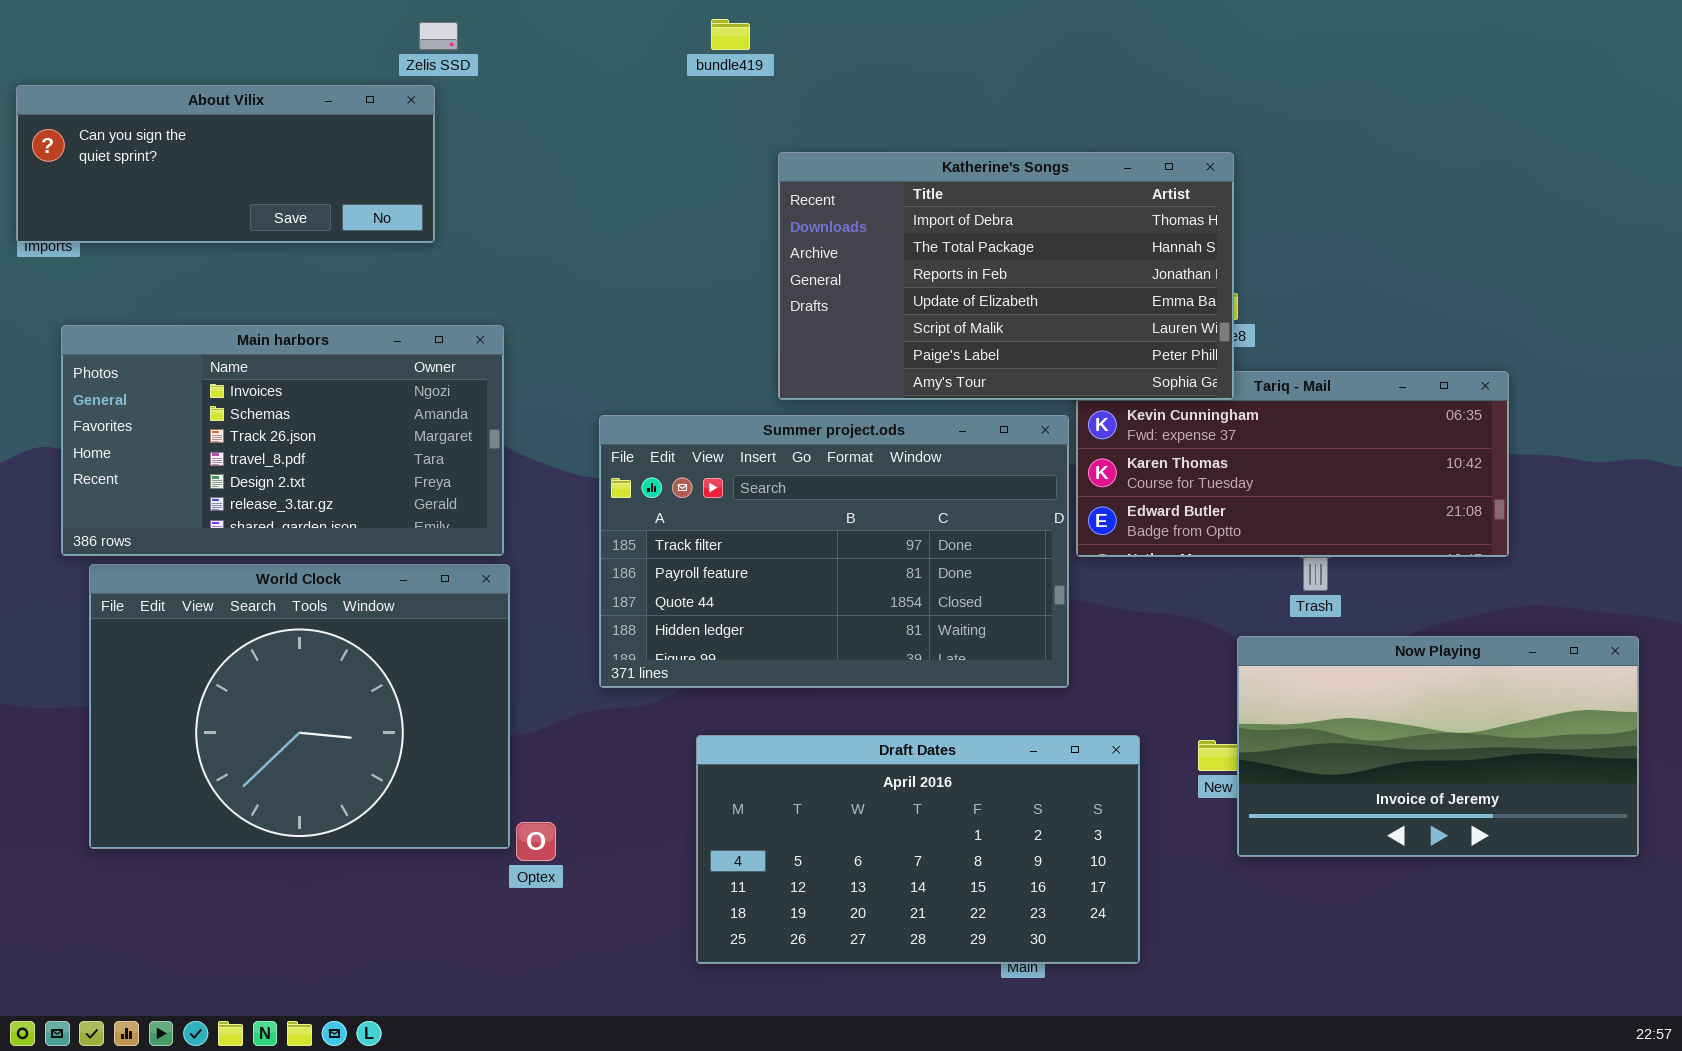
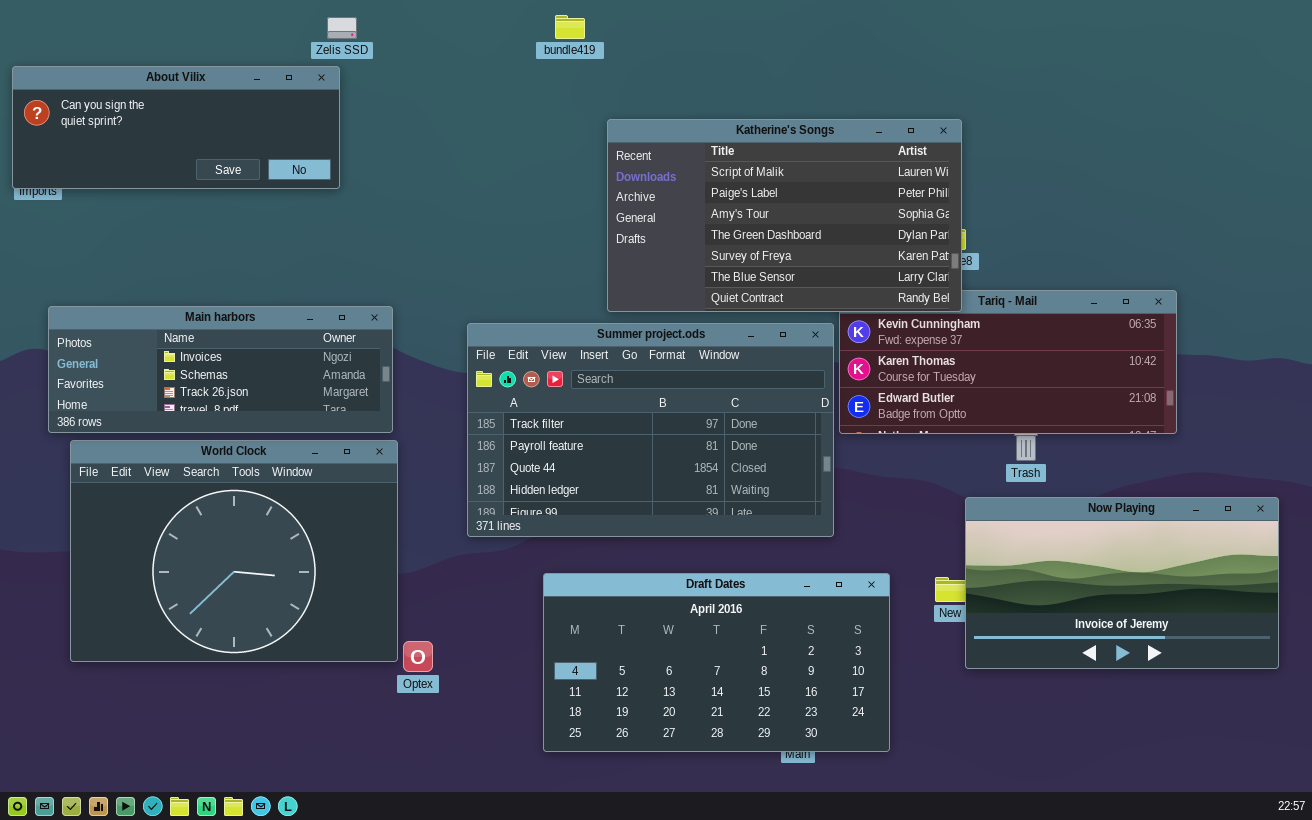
Katherine's Songs: [778,152,1234,400] -> [607,119,962,312], scrolled down 4 rows
Main harbors: [61,325,504,556] -> [48,306,393,433], resized

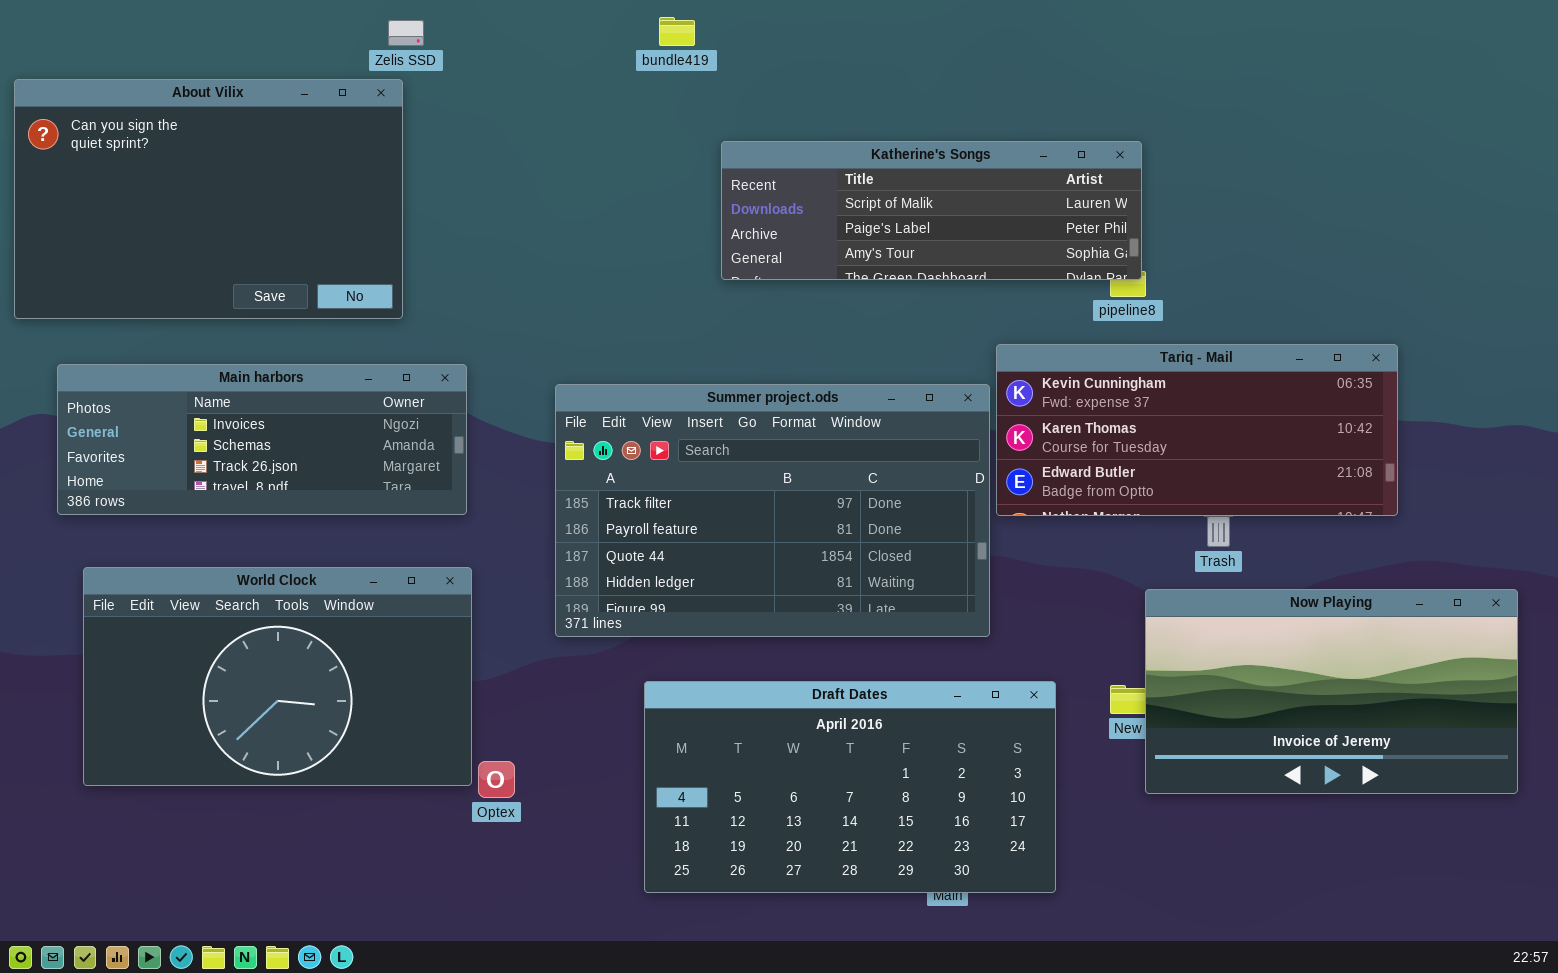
About Vilix: [12,66,340,189] -> [14,79,403,319], resized
Katherine's Songs: [607,119,962,312] -> [721,141,1142,280], resized
World Clock: [70,440,398,662] -> [83,567,472,786], resized

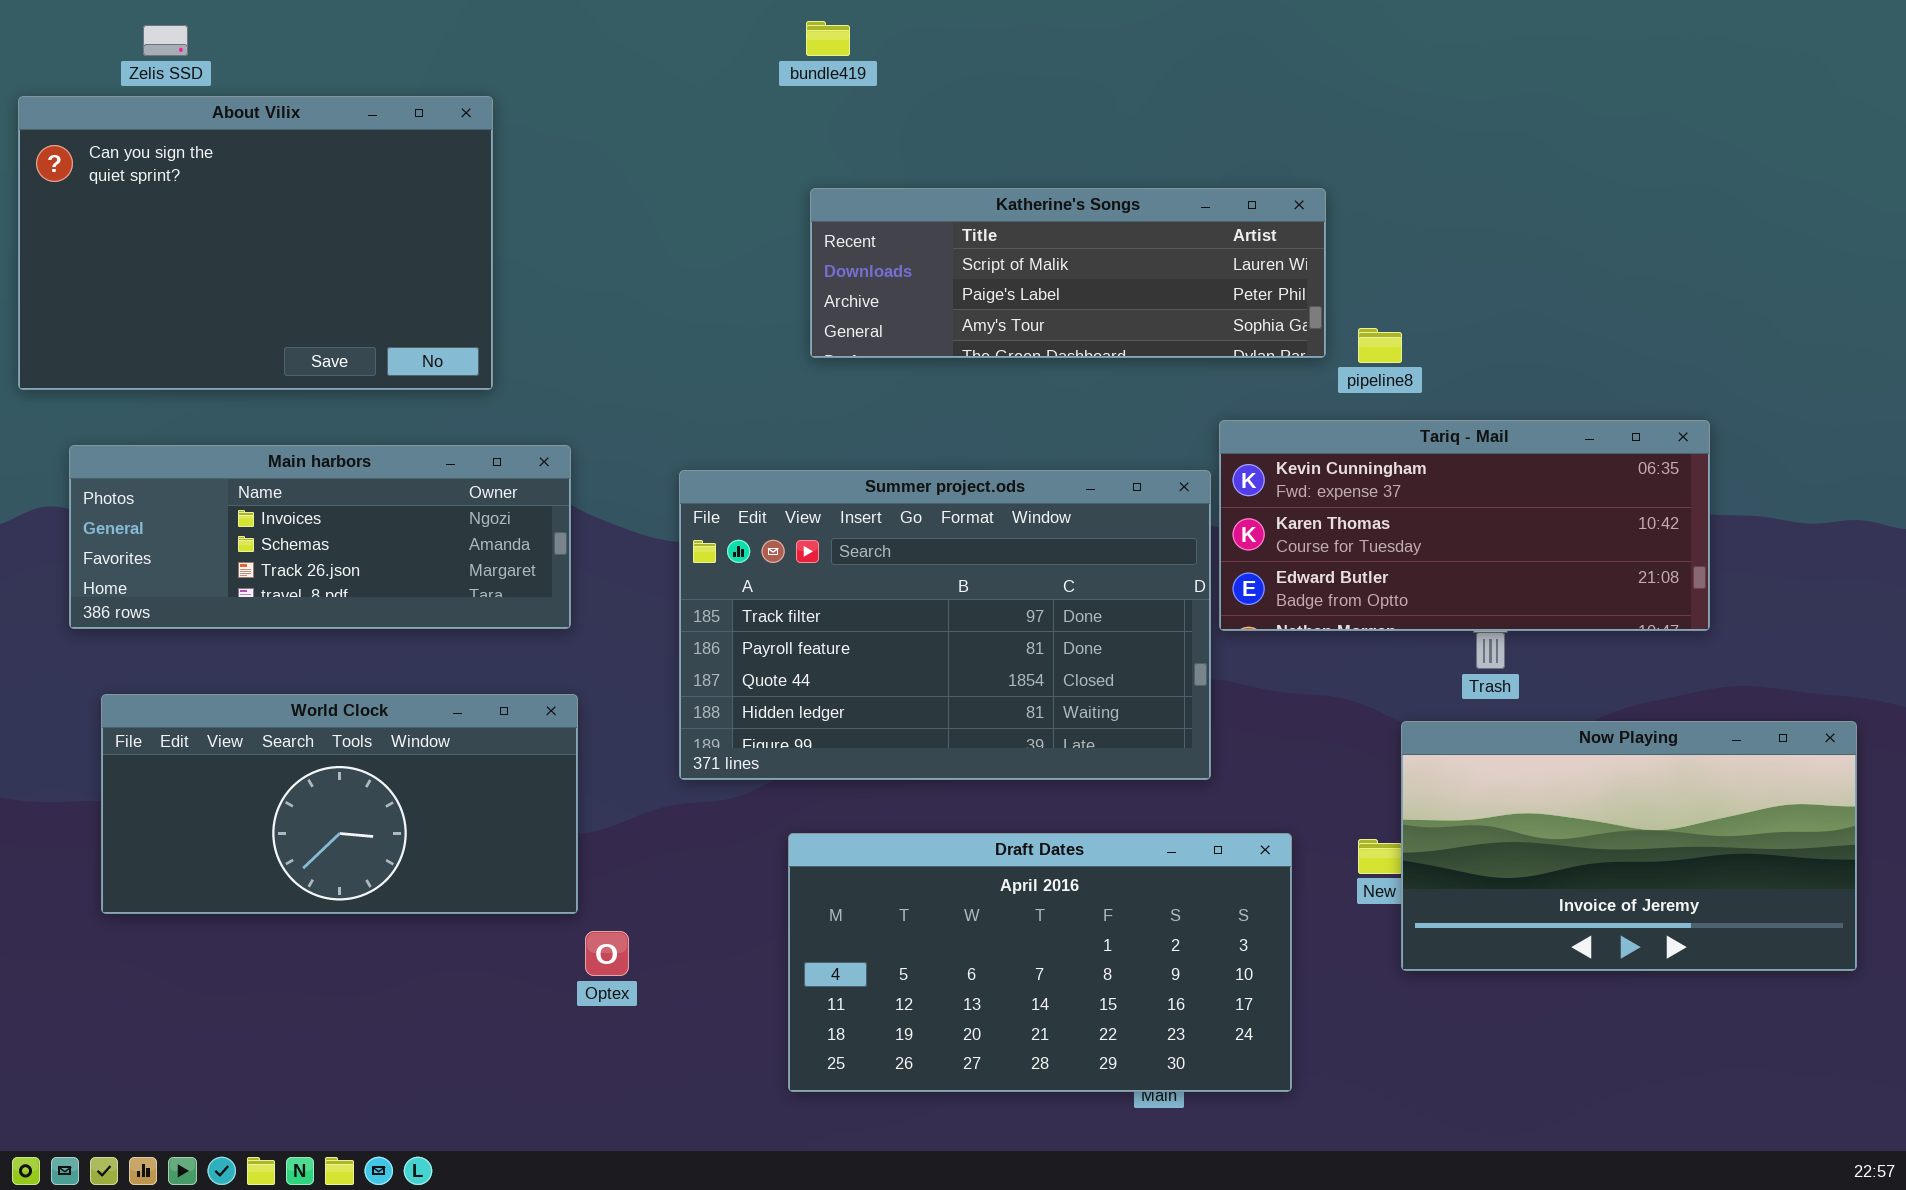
Zelis SSD: [388,20,424,46] -> [143,25,188,56], moved
Katherine's Songs: [721,141,1142,280] -> [810,188,1326,358], moved
World Clock: [83,567,472,786] -> [101,694,578,914], resized

